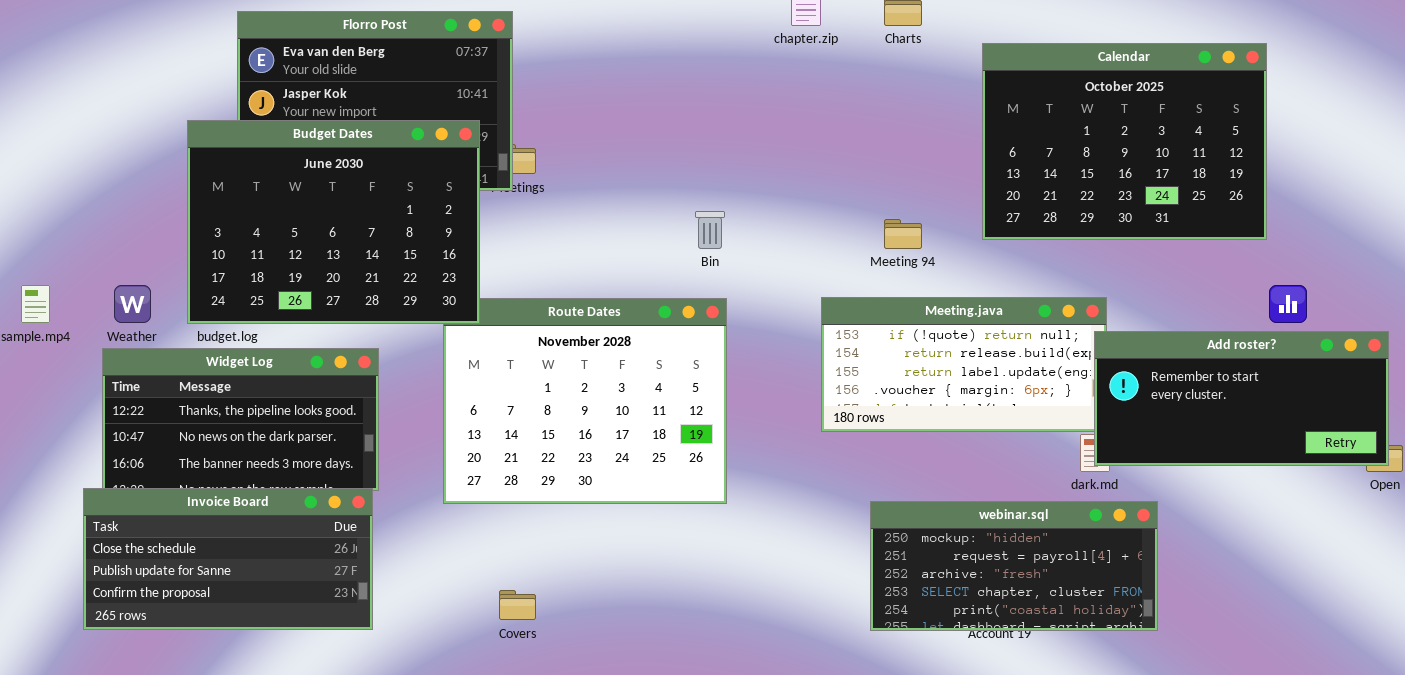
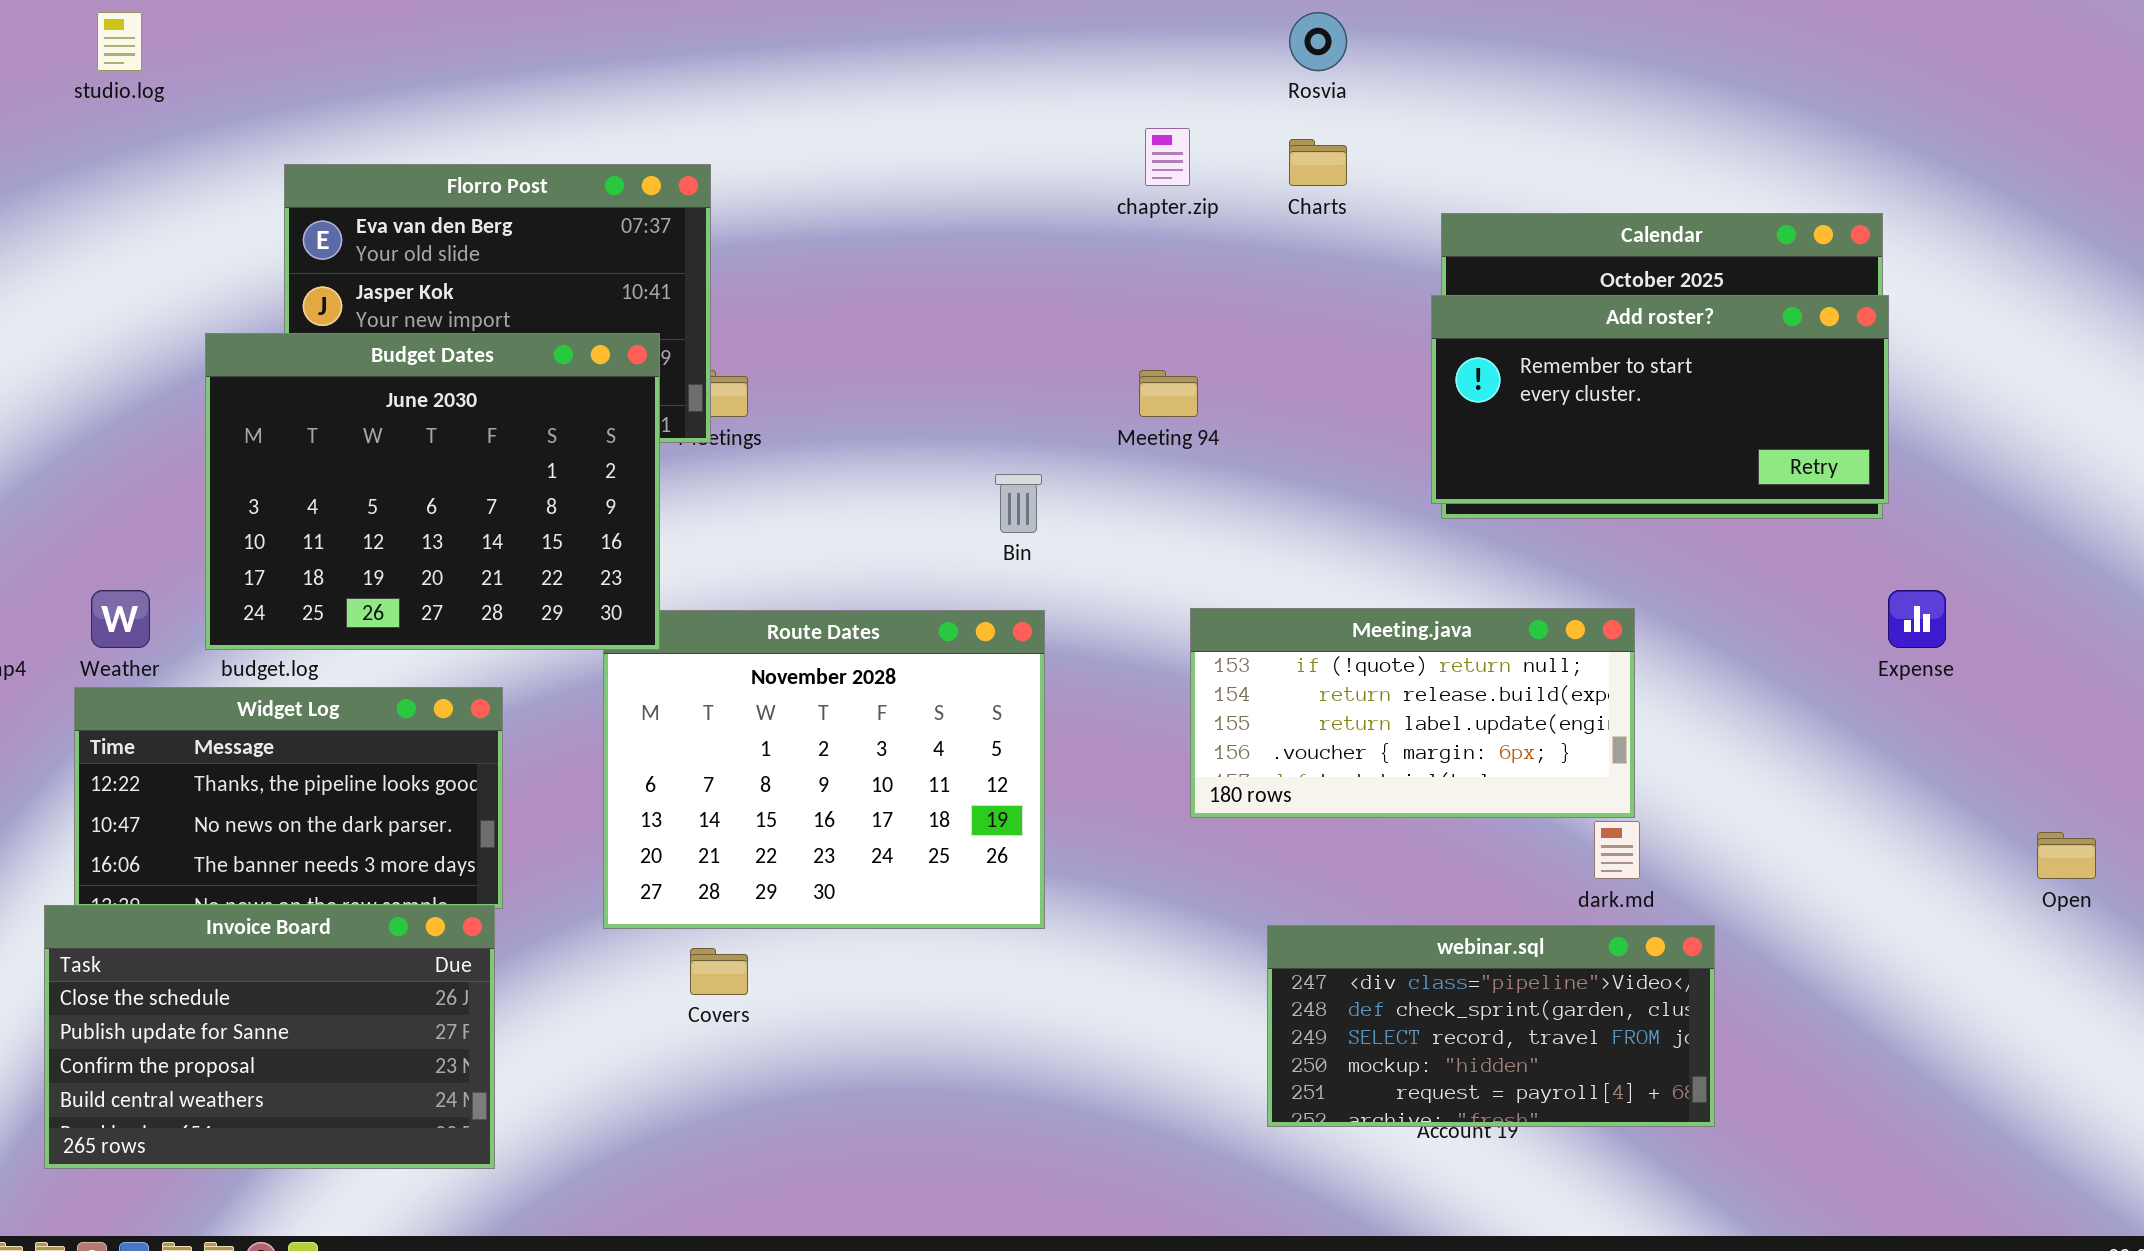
Meeting 94: [884,219,922,249] -> [1139,370,1198,417], moved
Add roster?: [1094,331,1389,466] -> [1431,295,1889,504], moved
Invoice Board: [83,488,373,630] -> [44,905,495,1169], resized
webinar.sql: [870,501,1158,631] -> [1267,925,1715,1127], scrolled up 3 rows
Covers: [499,590,536,620] -> [690,948,748,995], moved

